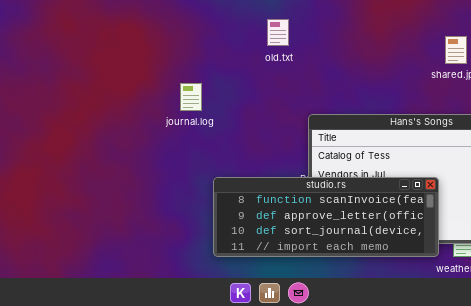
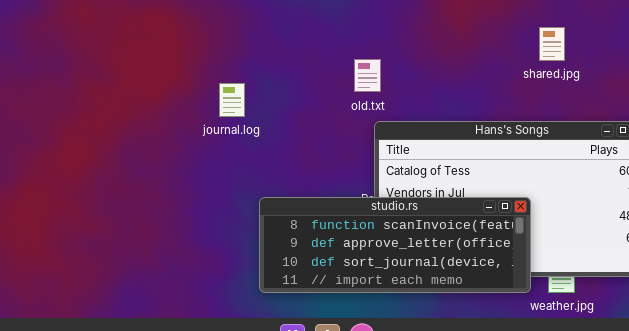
old.txt: [267,19,289,46] -> [354,59,381,92], moved

